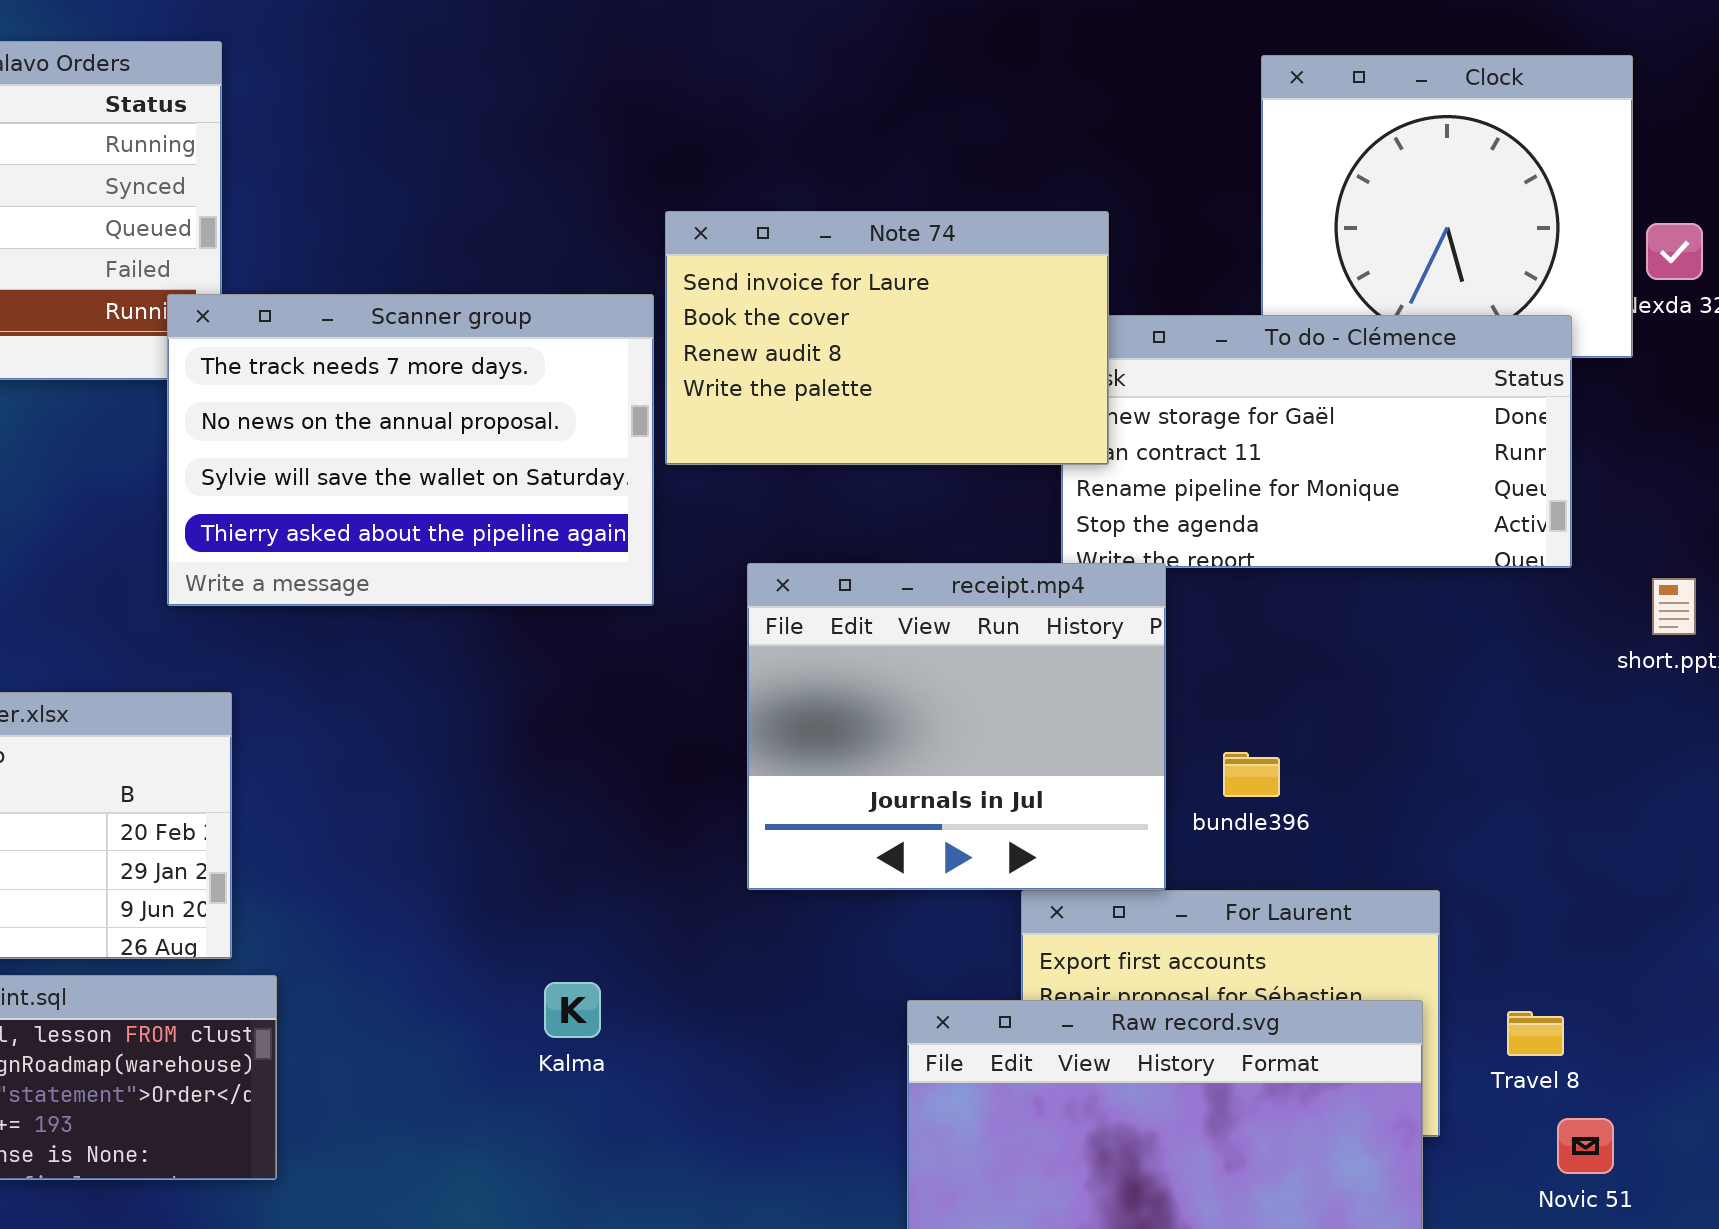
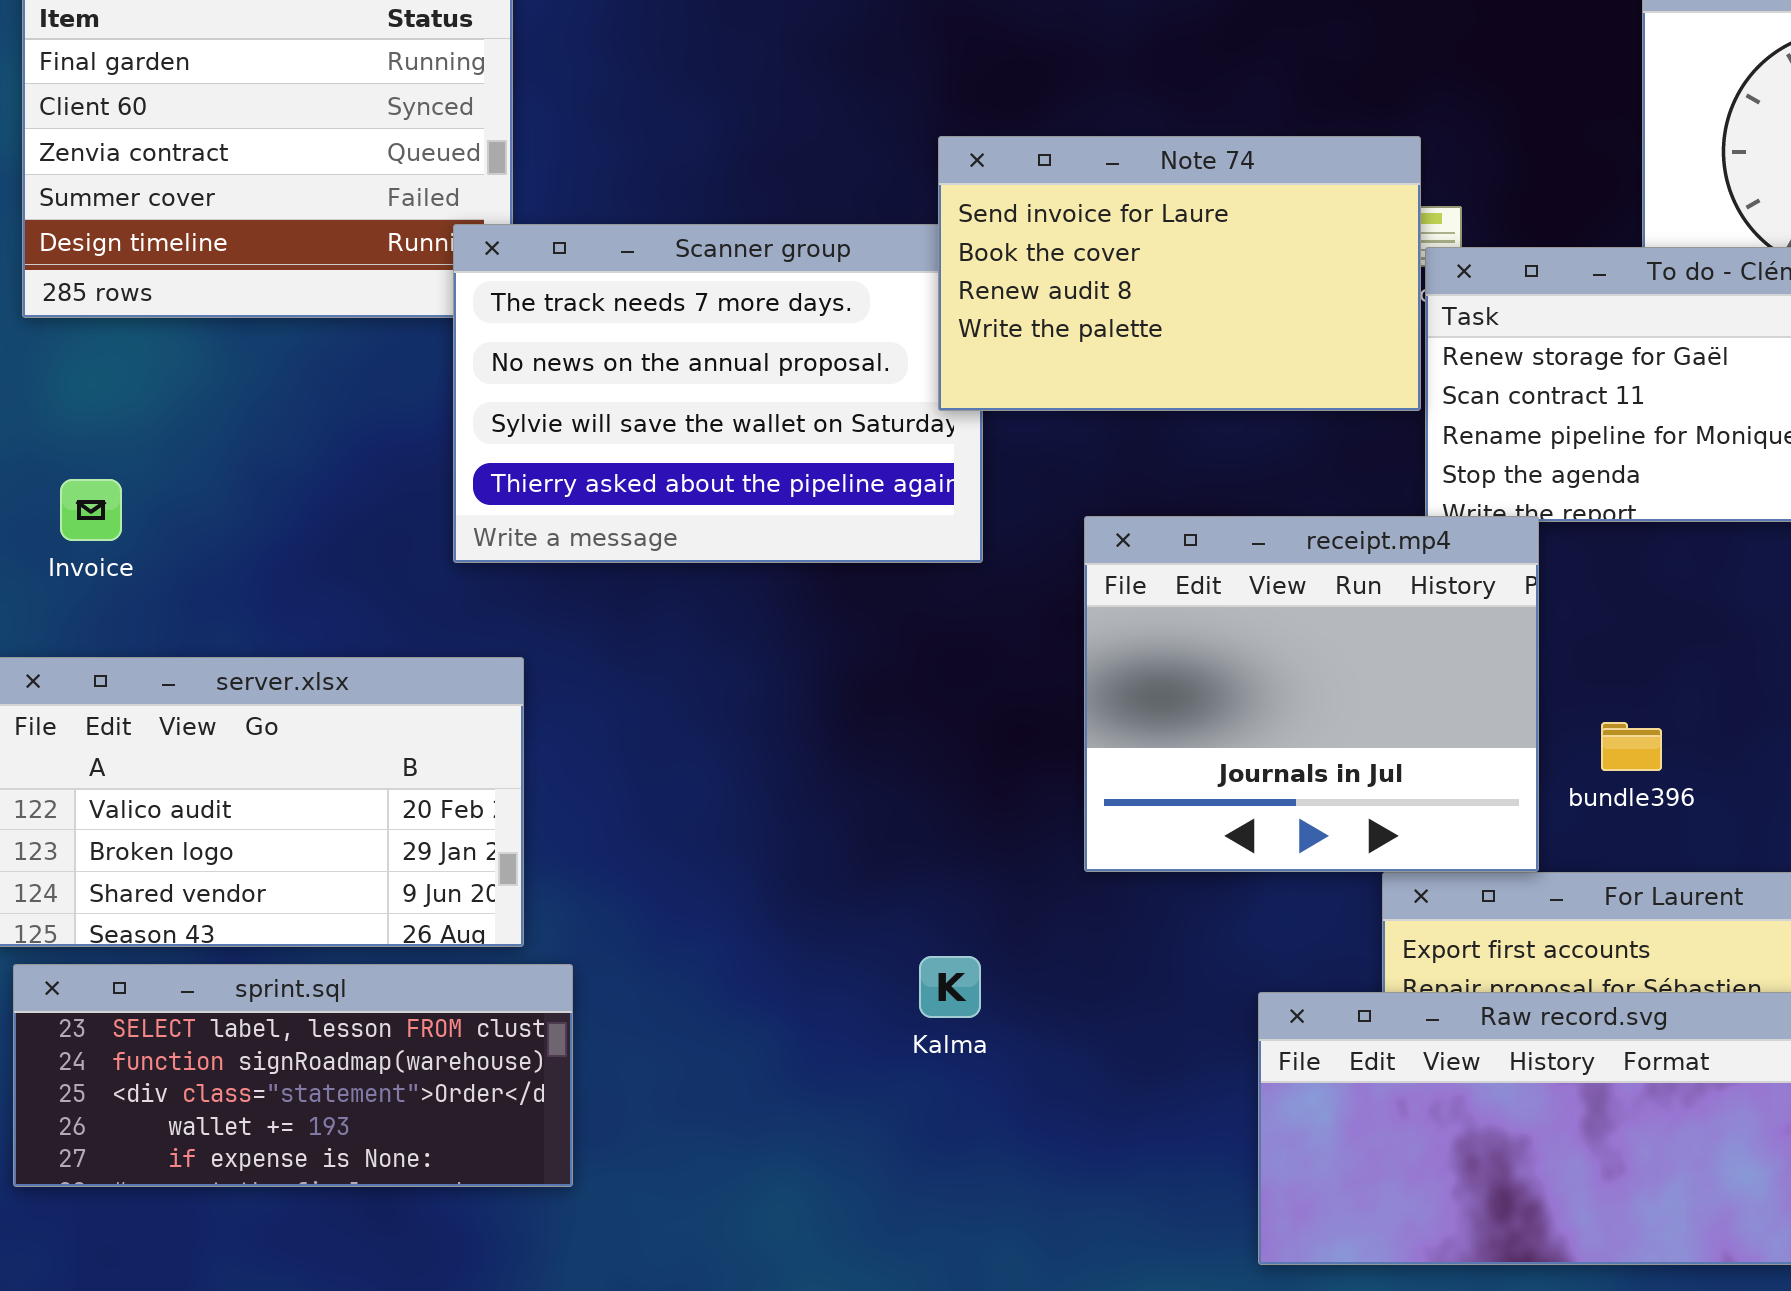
Note 74: [665,211,1109,465] -> [938,136,1421,411], moved
Kalma: [544,982,601,1038] -> [919,956,981,1018], moved

